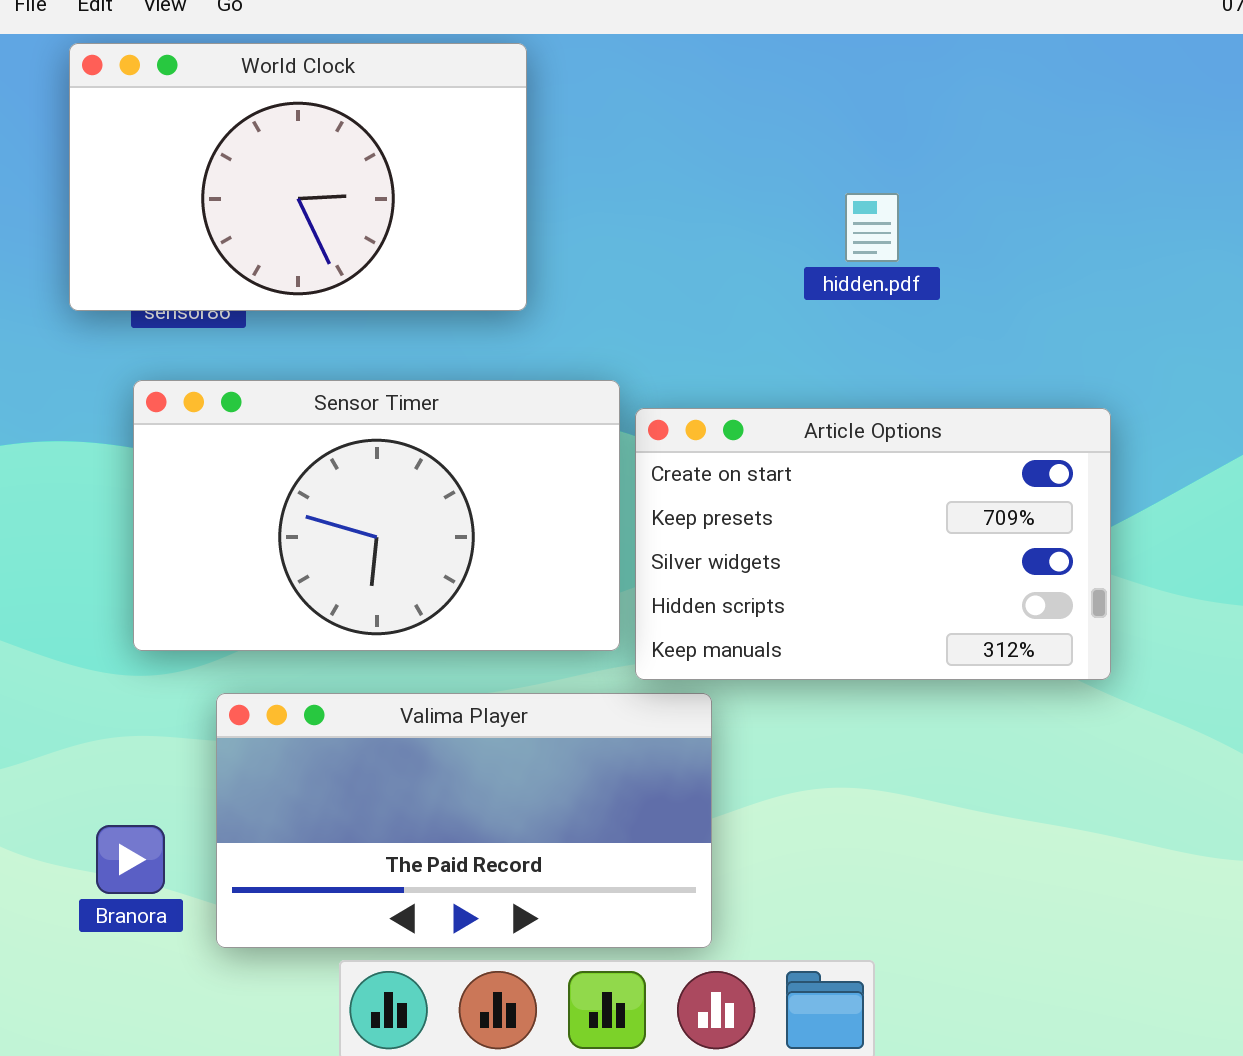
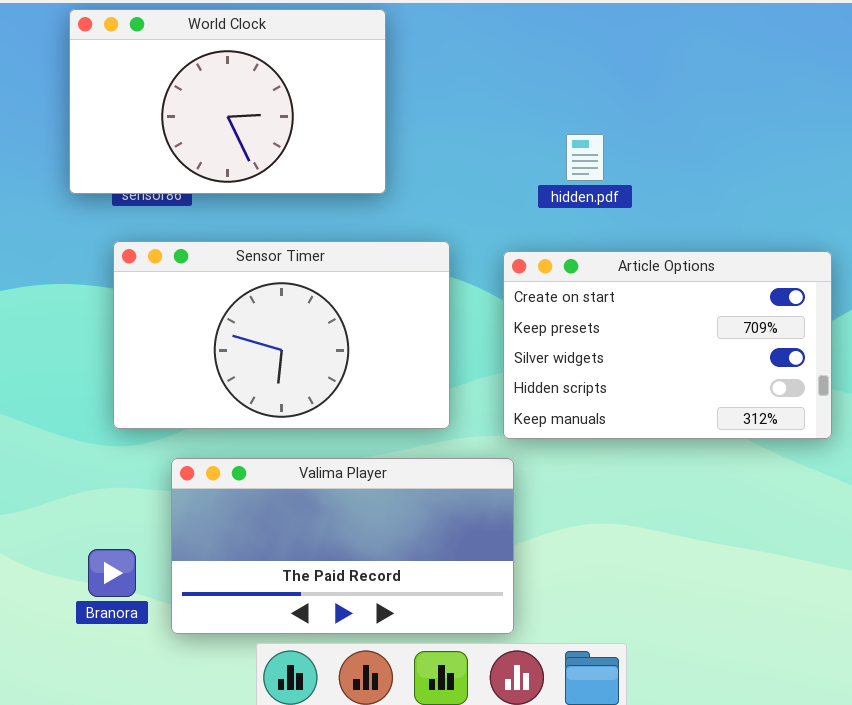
hidden.pdf: [845,193,899,262] -> [566,134,604,181], moved
Article Options: [635,408,1111,680] -> [503,251,832,439], moved

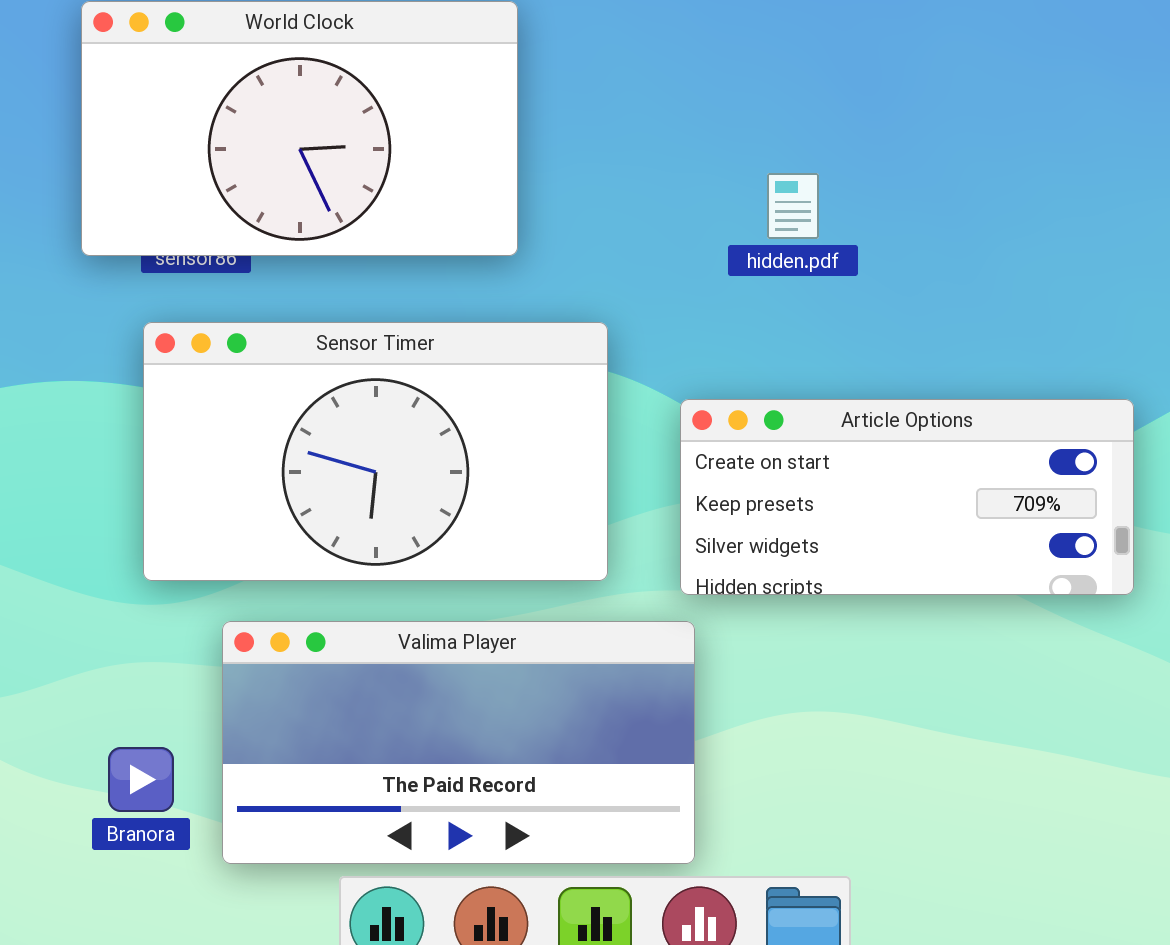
Article Options: [503,251,832,439] -> [680,399,1134,595], resized

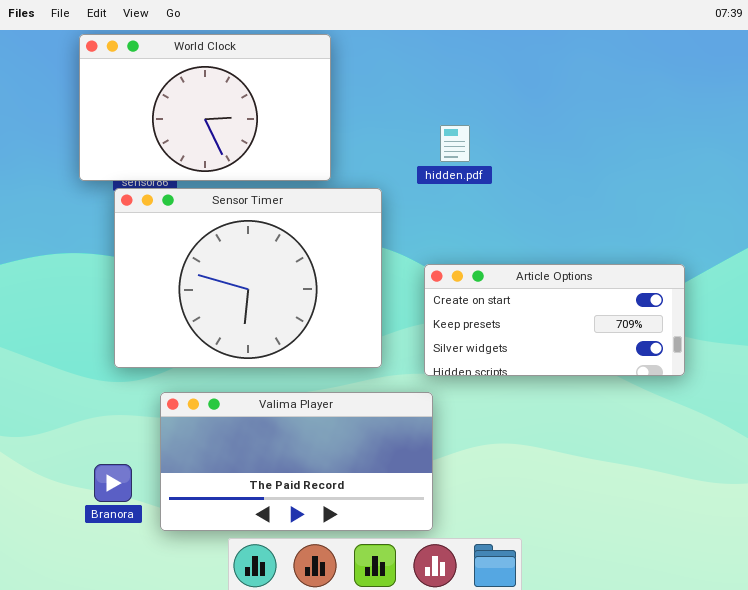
hidden.pdf: [767,173,819,239] -> [440,125,470,162], moved
Sensor Timer: [143,322,608,581] -> [114,188,382,368], resized

